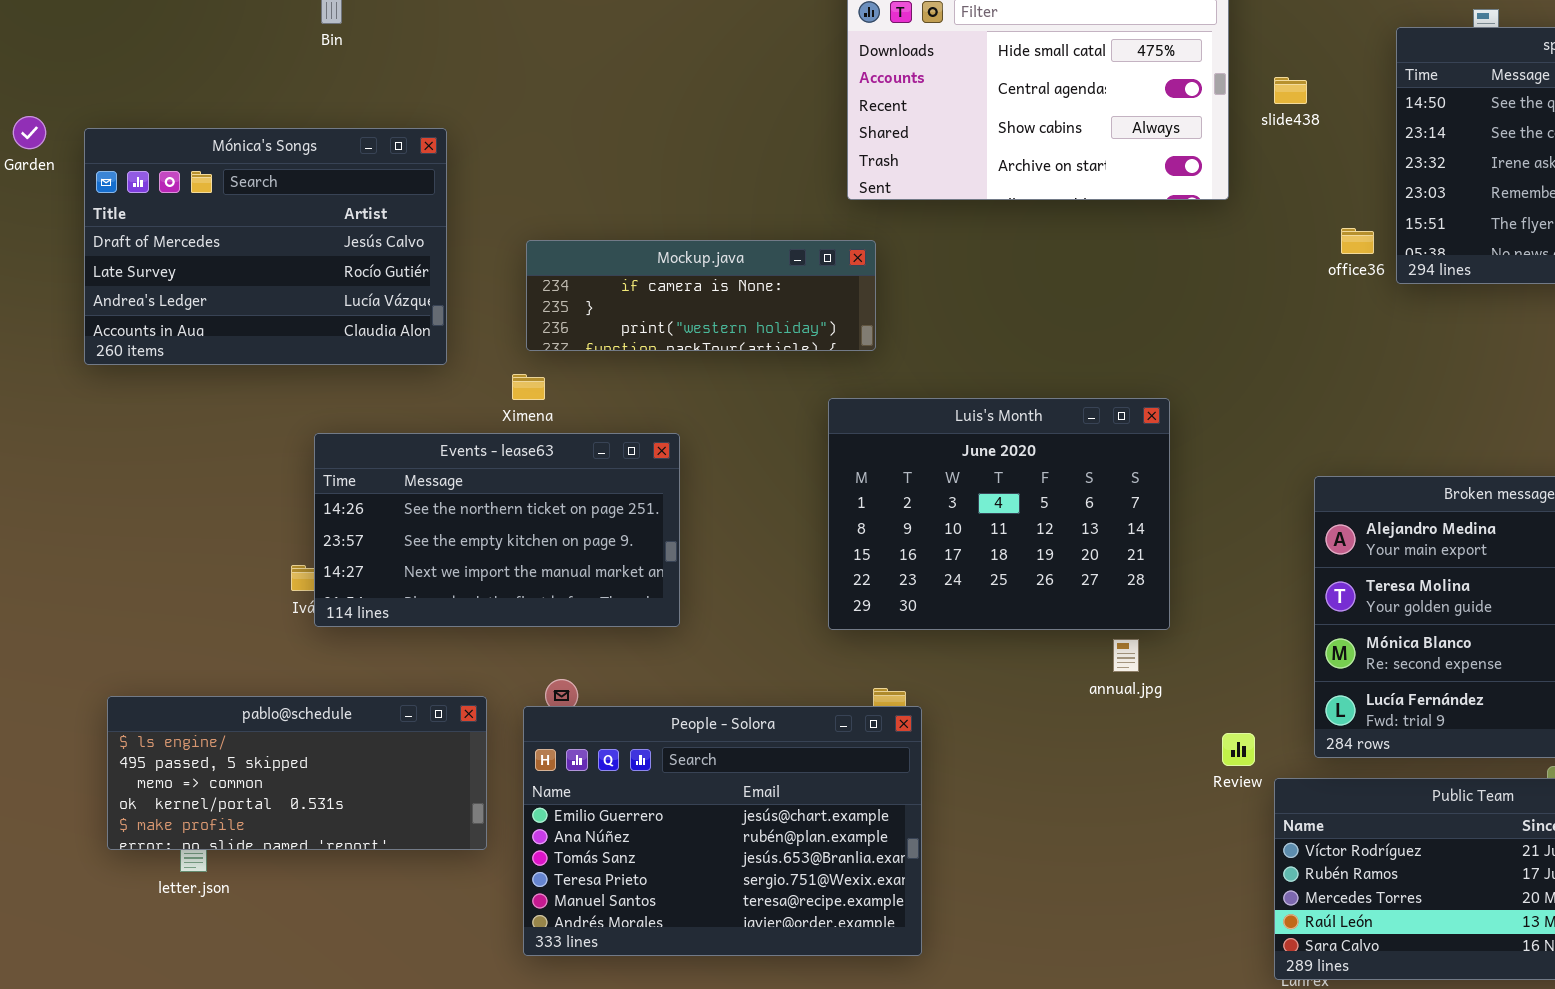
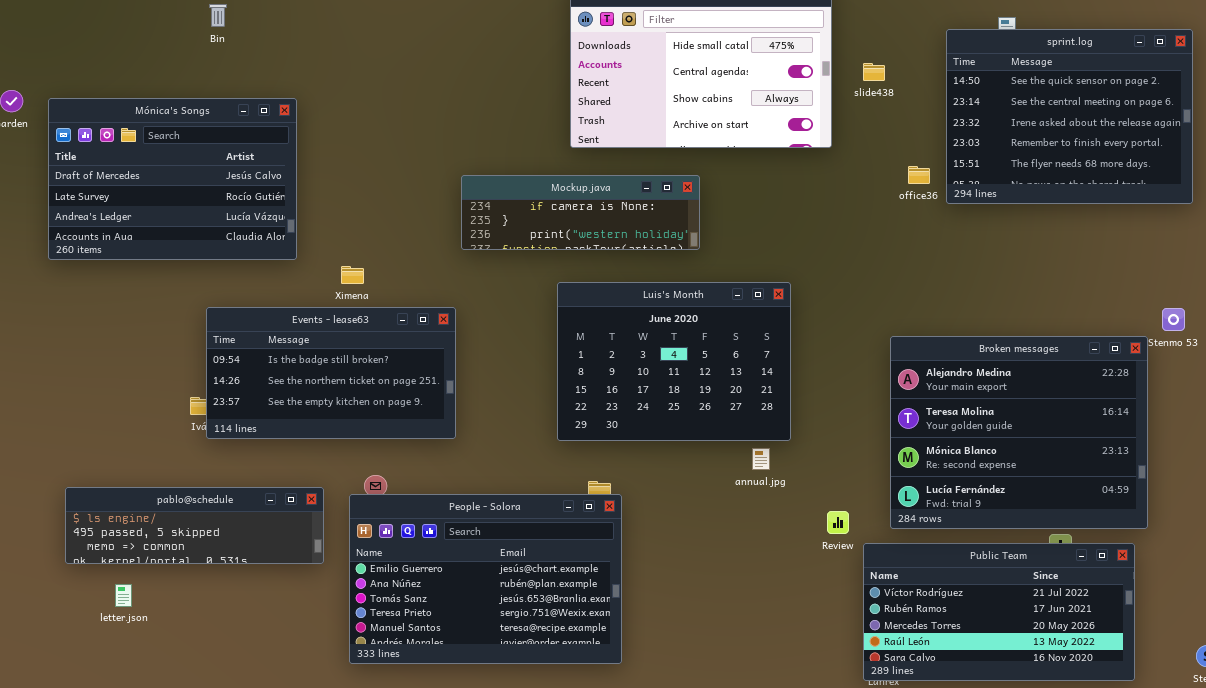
Mockup.java: [526,240,876,351] -> [461,175,700,250], moved
Events - lease63: [314,433,680,627] -> [206,307,456,439], scrolled up 1 row
pablo@schedule: [107,696,487,850] -> [65,487,324,564], resized

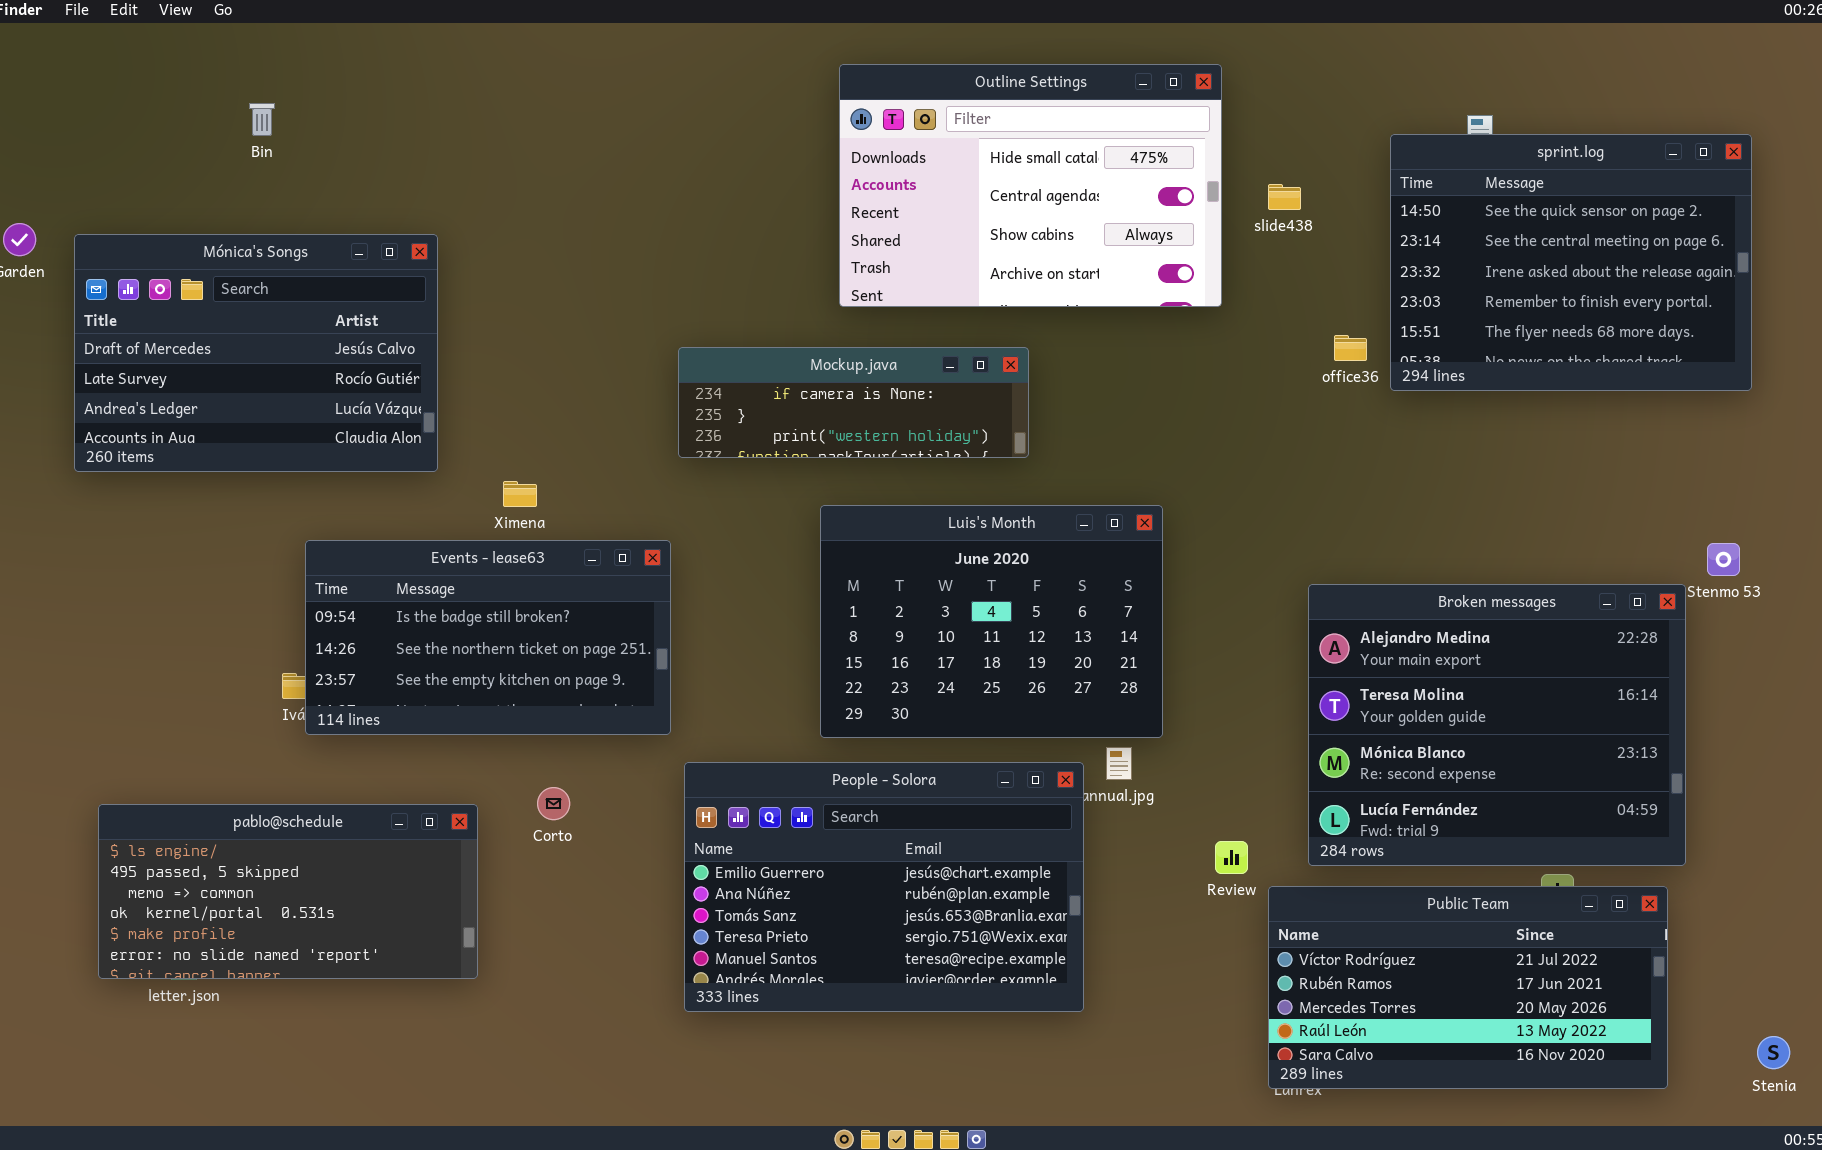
Bin: [209,4,227,27] -> [249,103,275,136], moved
pablo@schedule: [65,487,324,564] -> [98,804,478,979], resized
People - Solora: [349,494,622,664] -> [684,762,1084,1012], moved

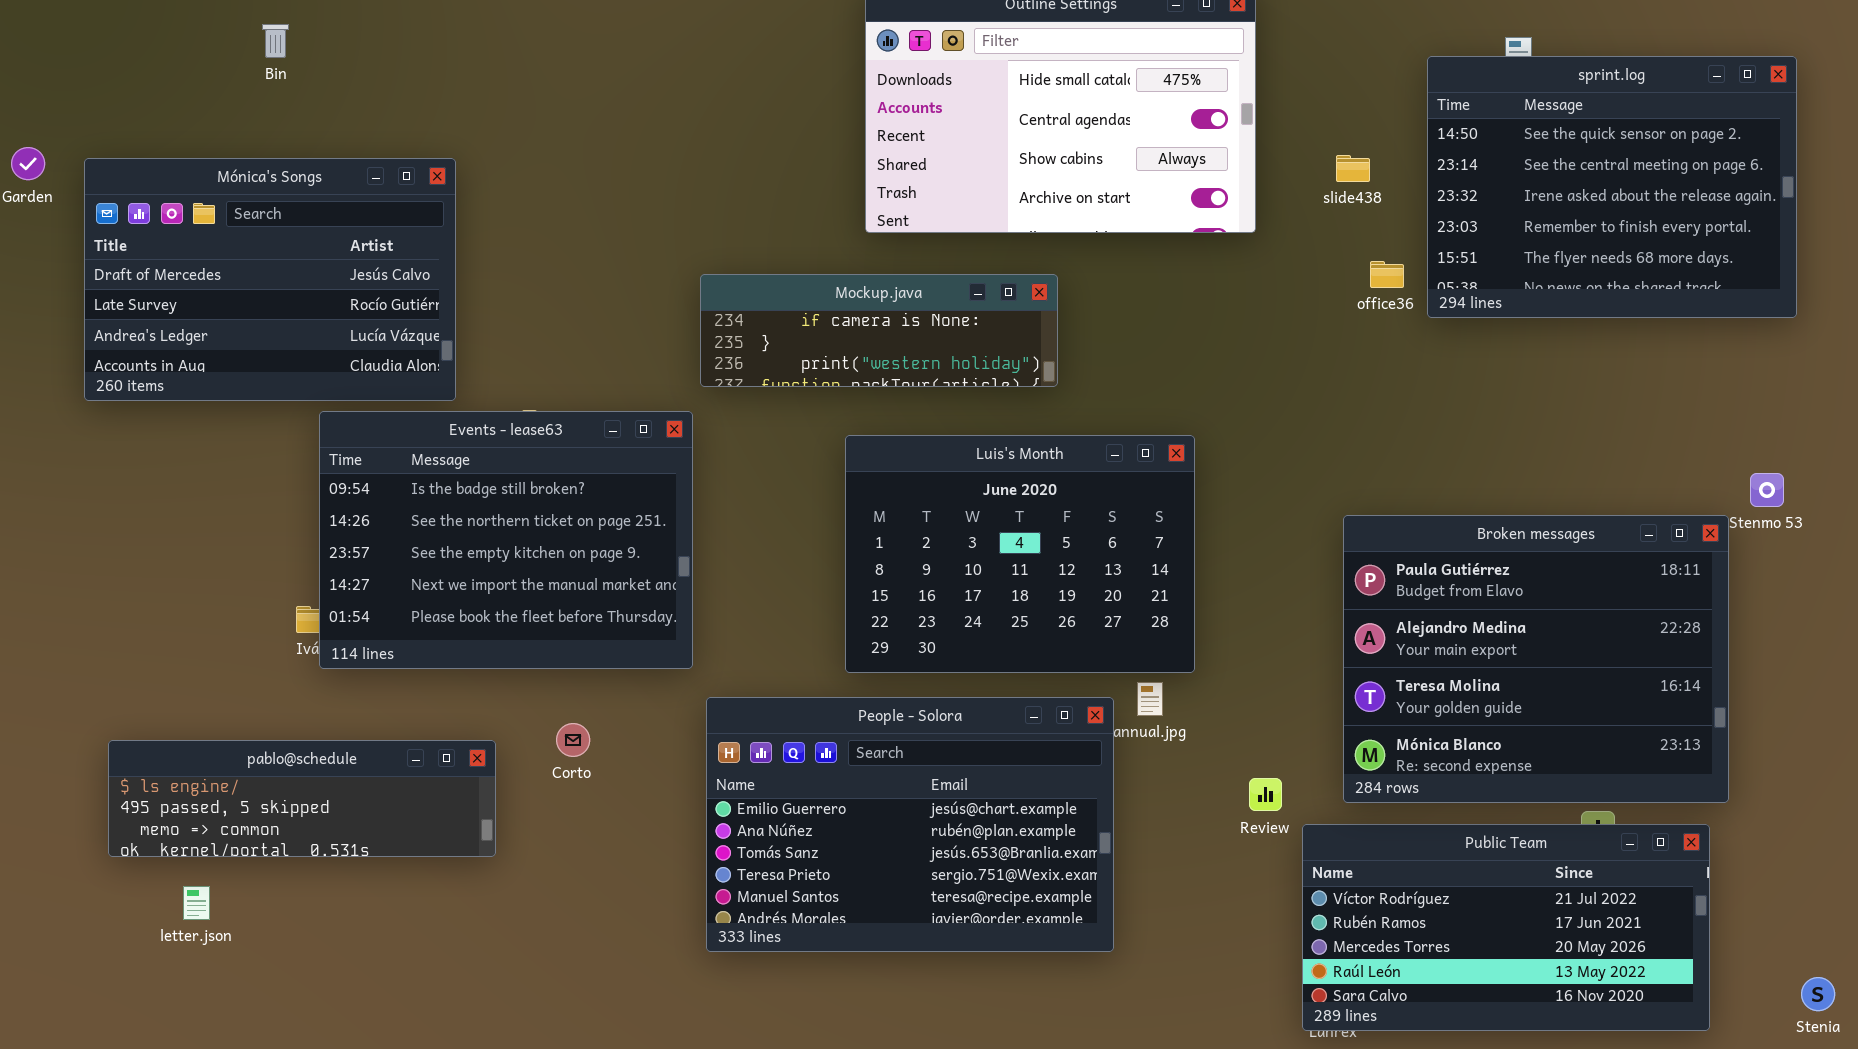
slide438: [1268,184,1301,210] -> [1336,155,1370,182], moved
Events - lease63: [305,540,671,735] -> [319,411,693,669], resized
Broken messages: [1308,584,1686,866] -> [1343,515,1729,803], scrolled up 1 row
pablo@schedule: [98,804,478,979] -> [108,740,496,857], resized

